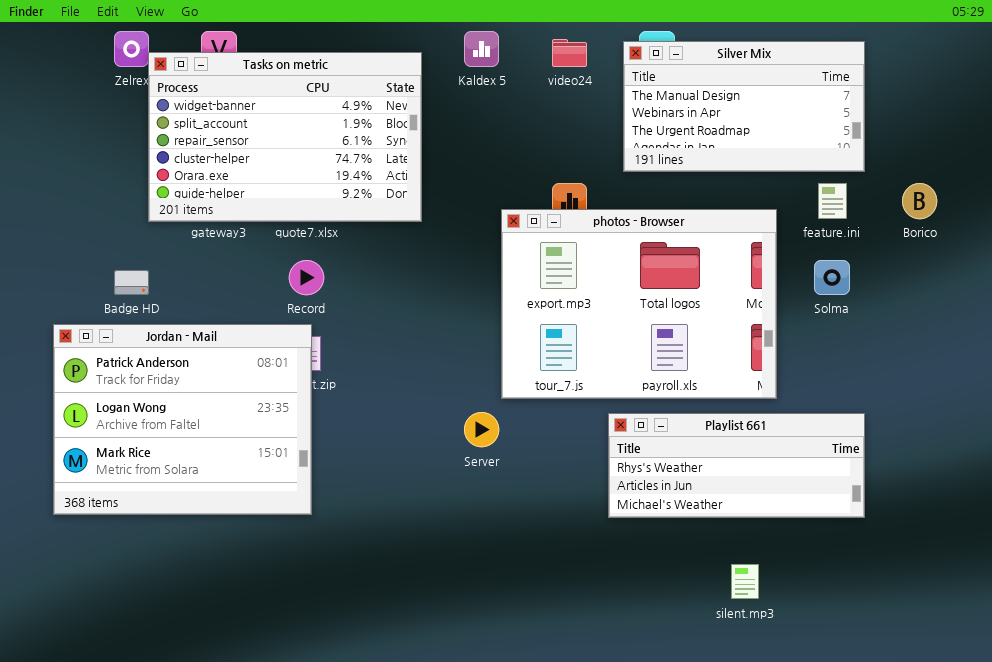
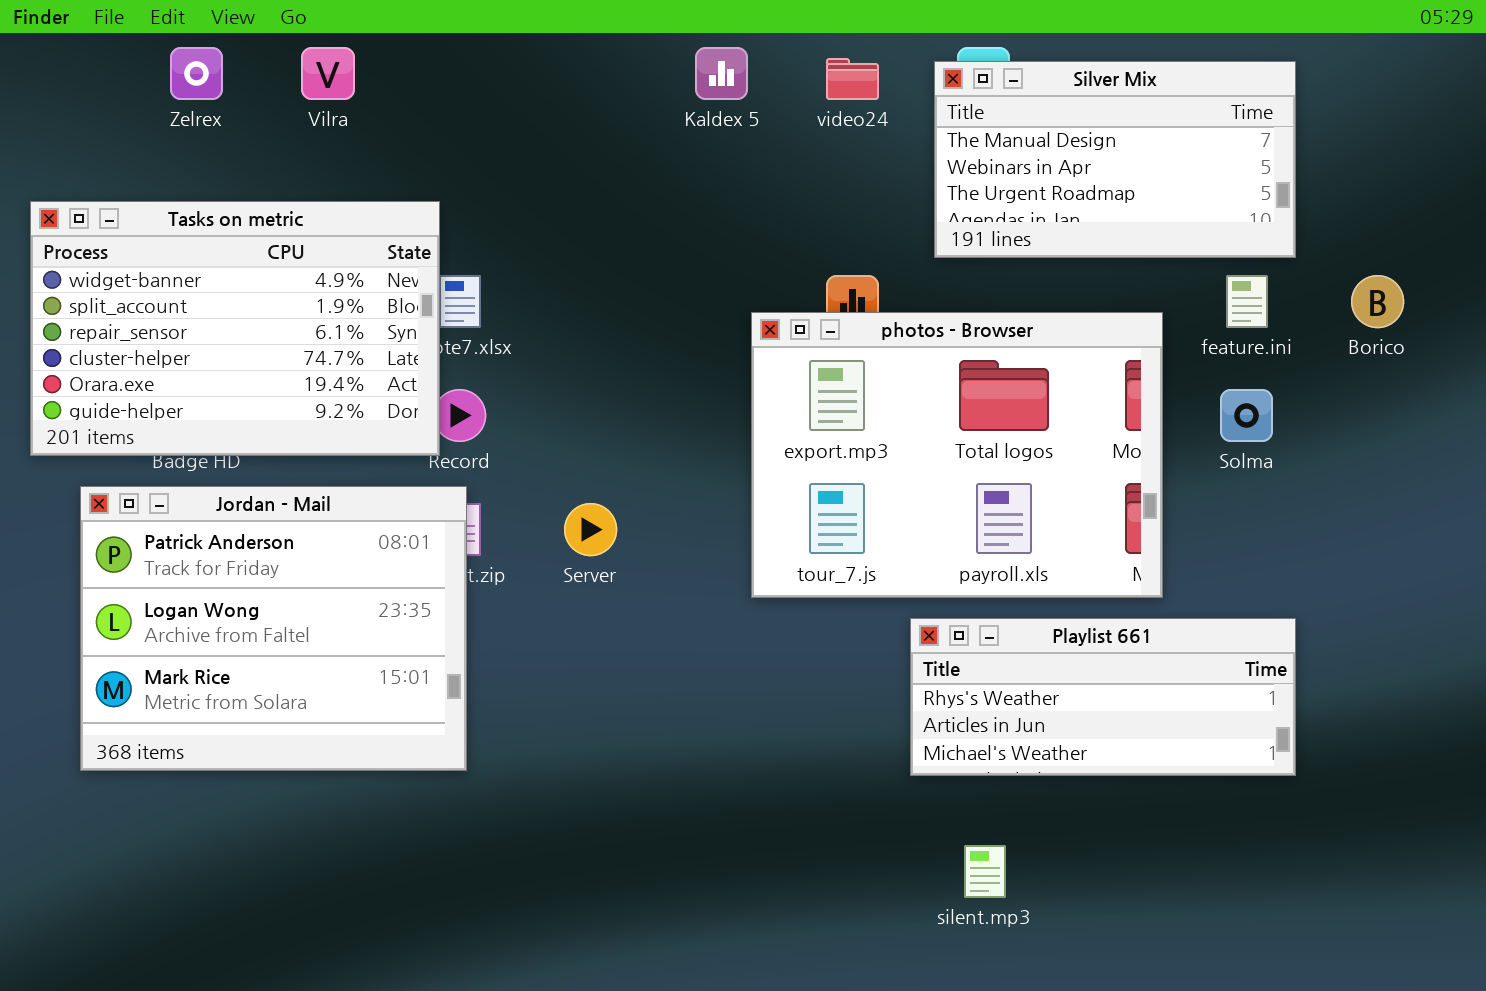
Tasks on metric: [148,52,422,222] -> [30,201,440,456], moved
Server: [464,412,499,447] -> [564,503,617,556], moved
silent.mp3: [731,564,759,599] -> [964,845,1006,898], moved

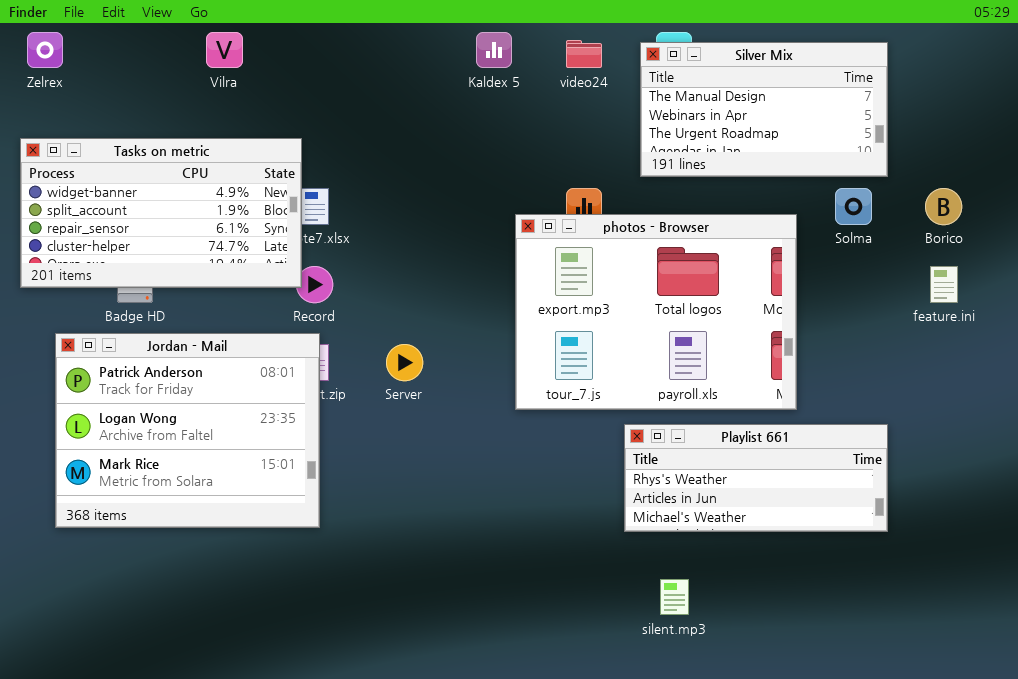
Zelrex: [170,47,223,100] -> [27,32,63,68], moved
Tasks on metric: [30,201,440,456] -> [20,138,302,288], resized
feature.ini: [1226,275,1268,328] -> [930,266,958,303], moved
Solma: [1220,389,1273,442] -> [835,188,872,225], moved

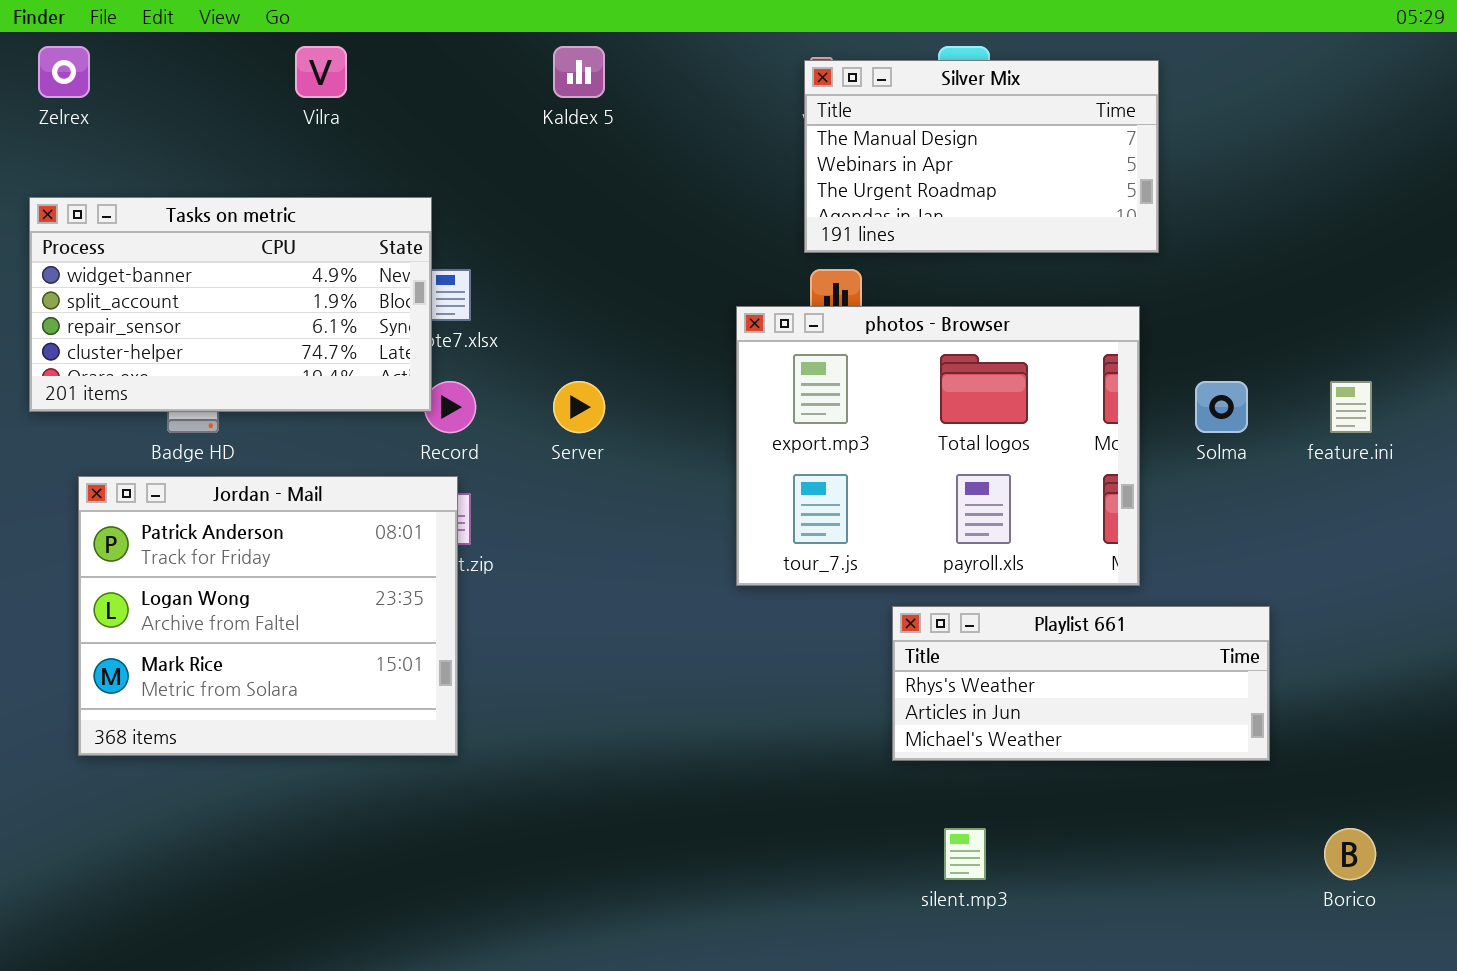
Kaldex 5: [476,32,512,68] -> [553,46,605,98], moved
Silver Mix: [640,42,888,177] -> [804,60,1159,253], moved
Solma: [835,188,872,225] -> [1195,381,1248,433], moved
Borico: [925,188,962,225] -> [1324,828,1376,880], moved
Server: [386,344,423,381] -> [553,381,605,433], moved

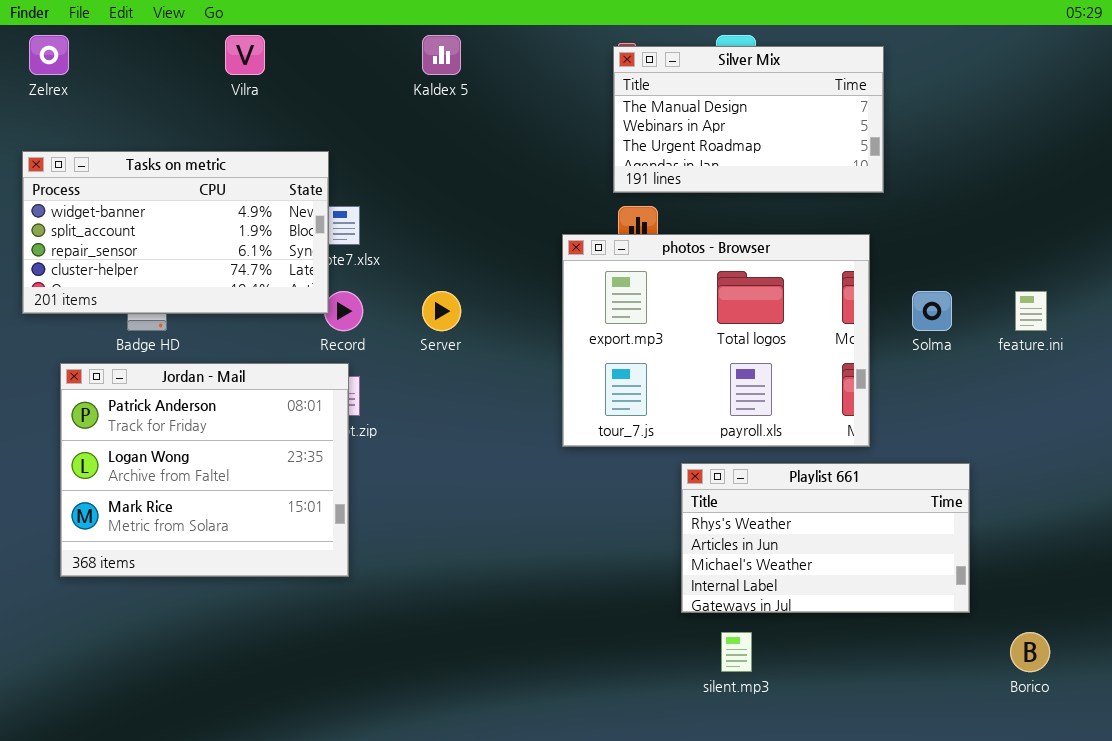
Playlist 661: [892,606,1270,761] -> [681,463,970,613], resized

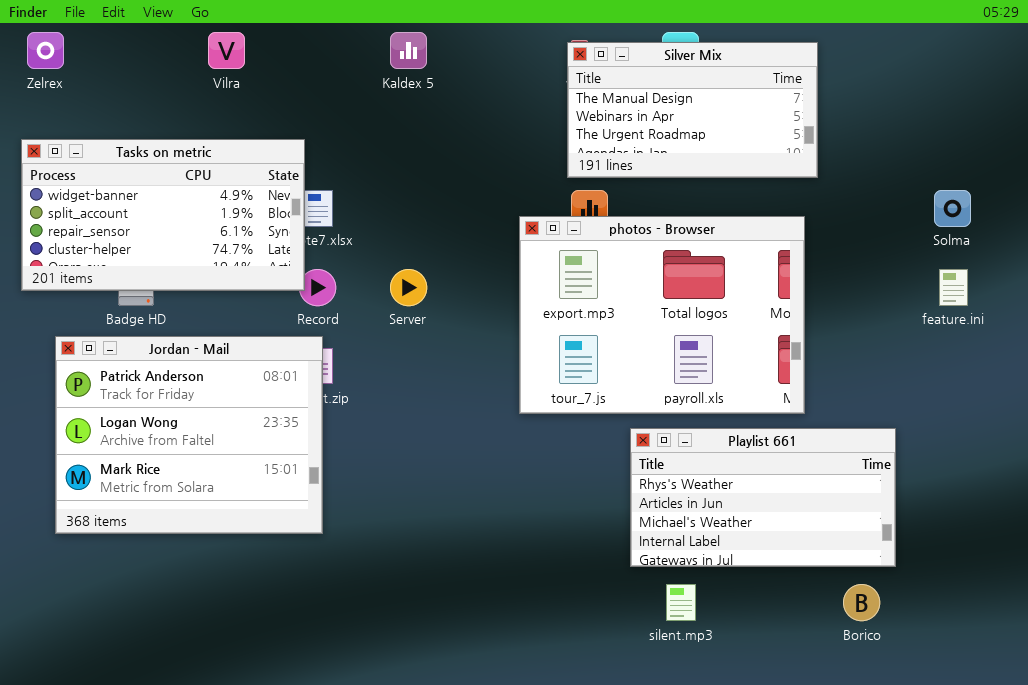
Solma: [912,291,952,331] -> [934,190,971,227], moved
Borico: [1010,632,1050,672] -> [843,584,880,621], moved

